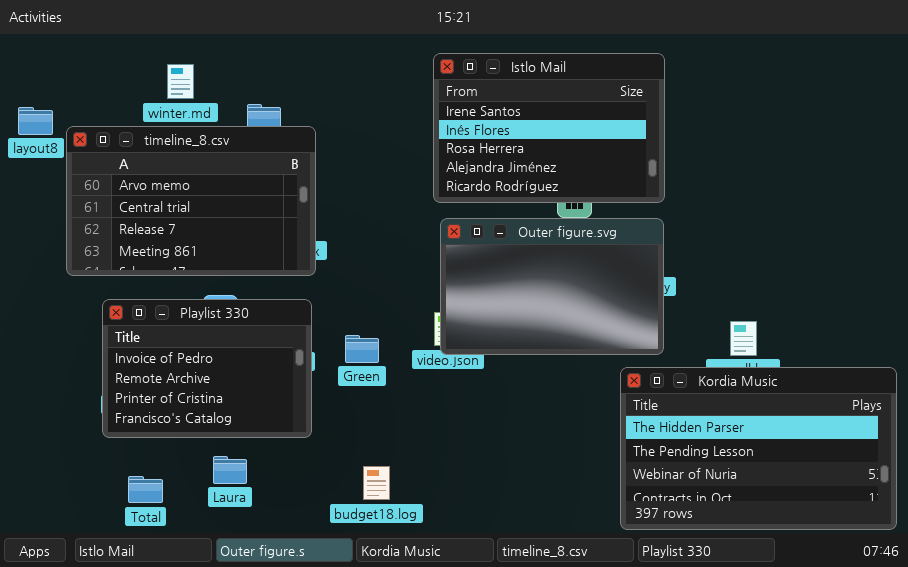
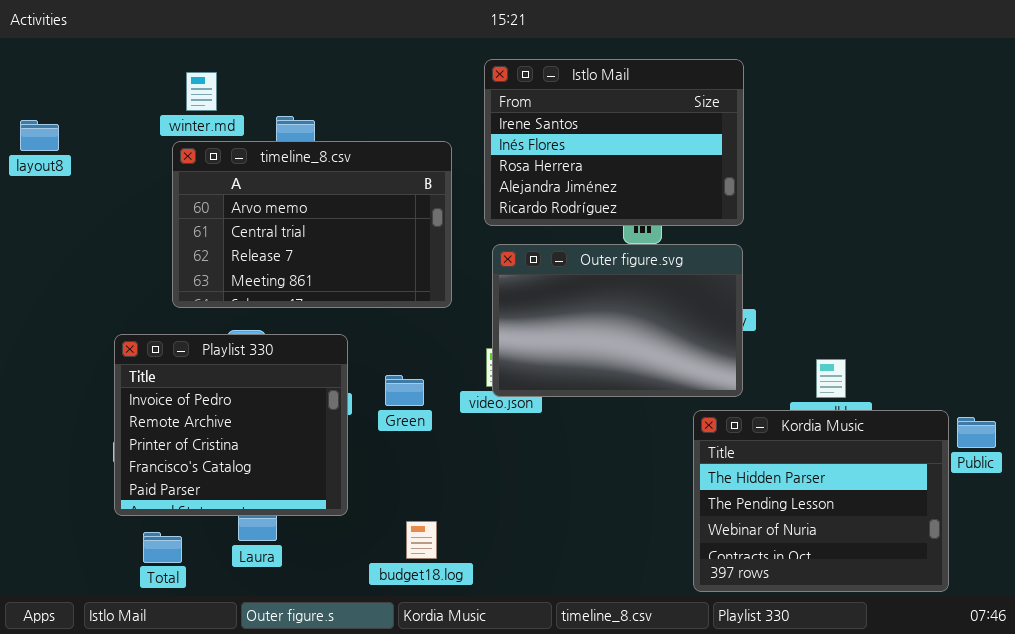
timeline_8.csv: [66,126,316,276] -> [172,141,452,308], moved
Playlist 330: [102,299,312,438] -> [114,334,348,516], resized
Kordia Music: [620,367,897,530] -> [693,410,949,592], resized

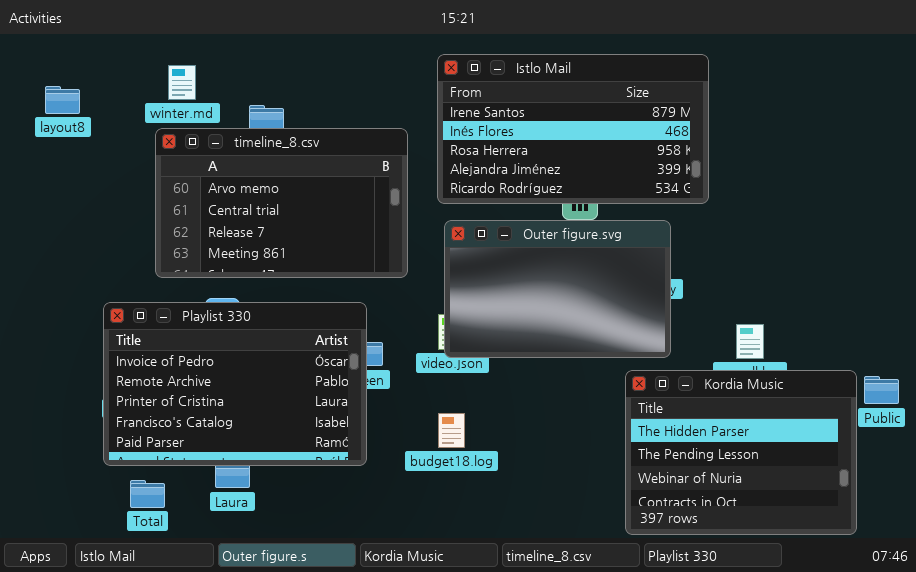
Istlo Mail: [484,59,744,226] -> [437,54,709,204], resized
layout8: [20,120,59,151] -> [45,86,80,114], moved
Playlist 330: [114,334,348,516] -> [103,302,367,466], resized
budget18.log: [406,521,437,559] -> [438,413,465,448], moved

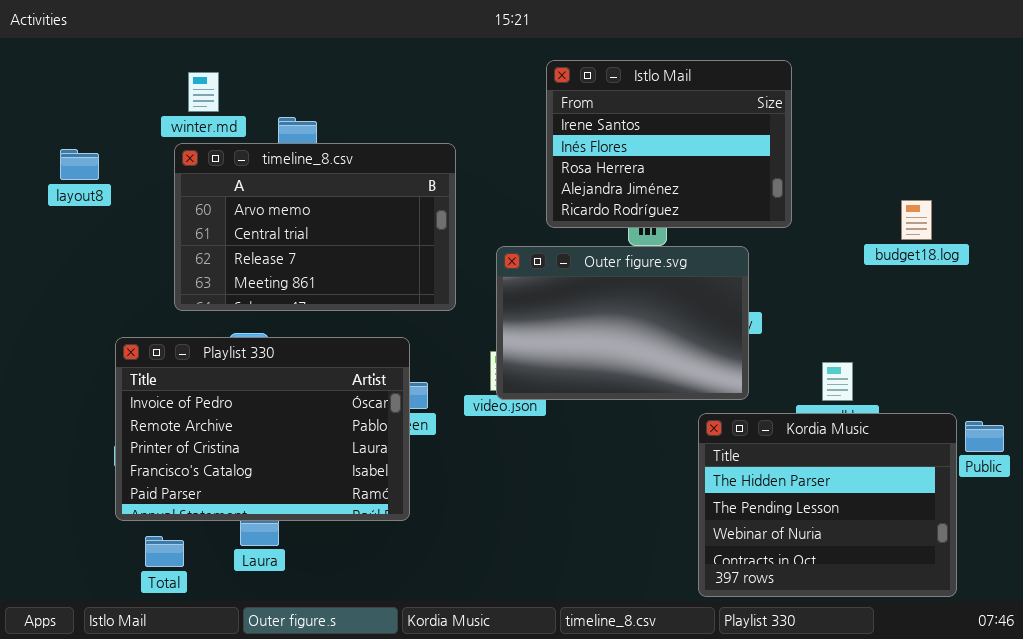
Istlo Mail: [437,54,709,204] -> [546,60,792,228], resized
layout8: [45,86,80,114] -> [60,149,99,180], moved
budget18.log: [438,413,465,448] -> [901,200,932,240], moved

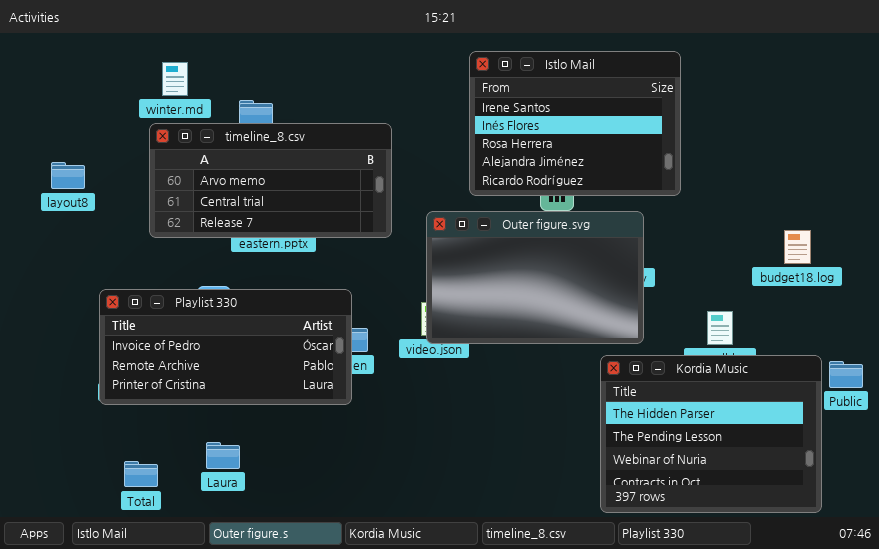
timeline_8.csv: [174,143,456,311] -> [149,123,392,238], resized
layout8: [60,149,99,180] -> [51,162,85,189], moved
budget18.log: [901,200,932,240] -> [784,230,811,264], moved
Playlist 330: [115,337,410,521] -> [99,289,352,405], resized

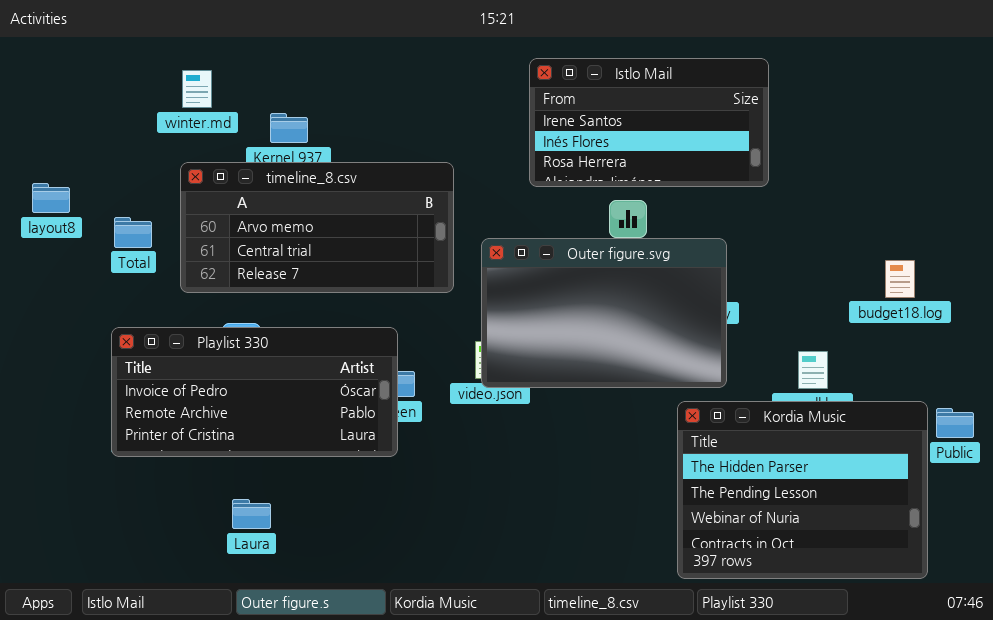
Istlo Mail: [469,51,681,196] -> [529,58,769,187], resized
timeline_8.csv: [149,123,392,238] -> [180,162,454,293], moved
layout8: [51,162,85,189] -> [32,183,70,213], moved
Total: [124,461,158,487] -> [114,217,152,248], moved

